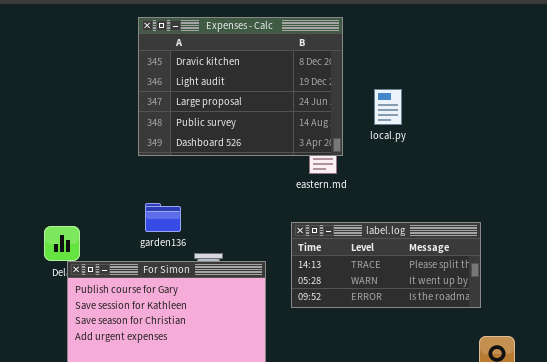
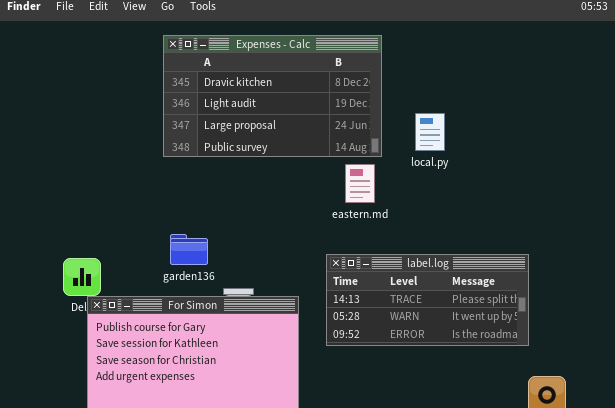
Expenses - Calc: [138,17,343,156] -> [163,35,382,157], resized

